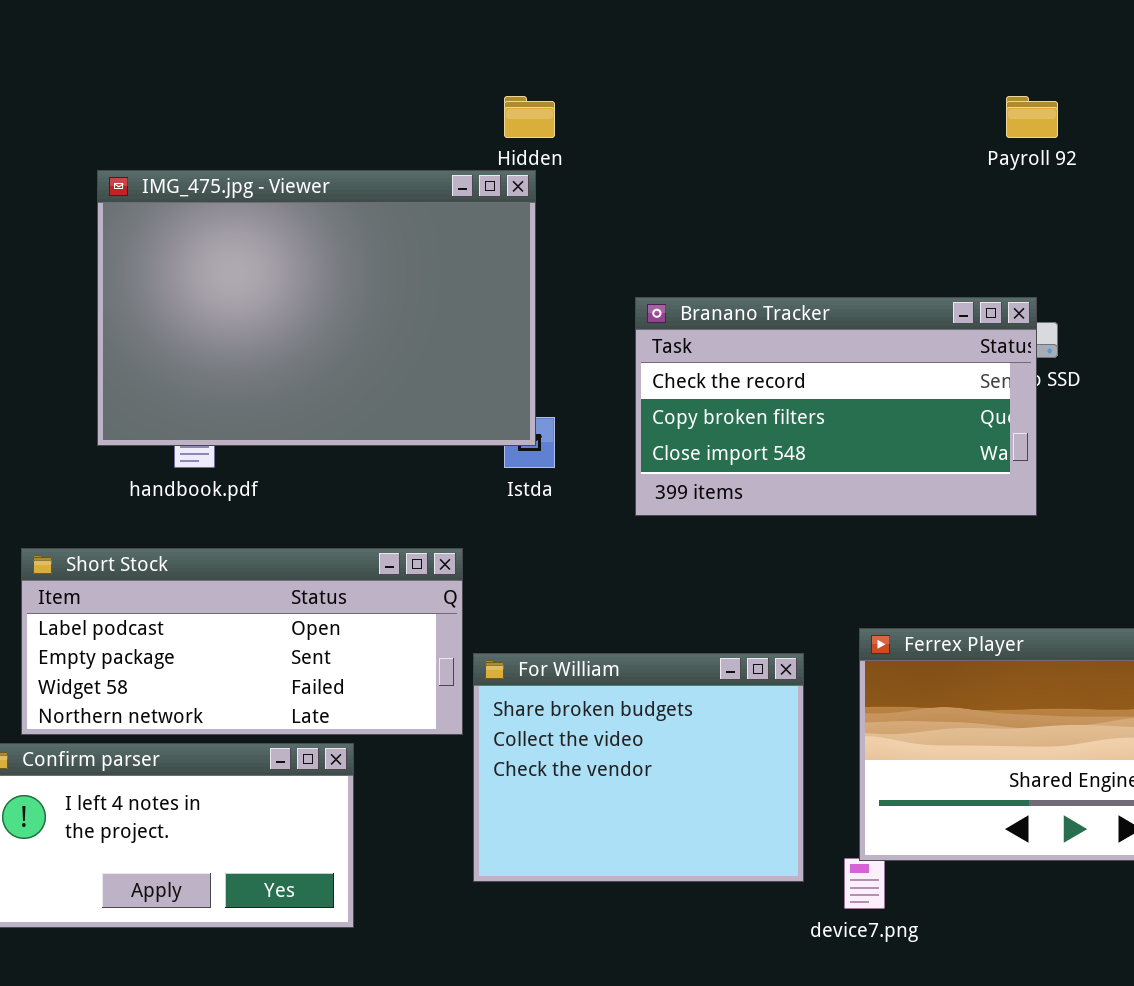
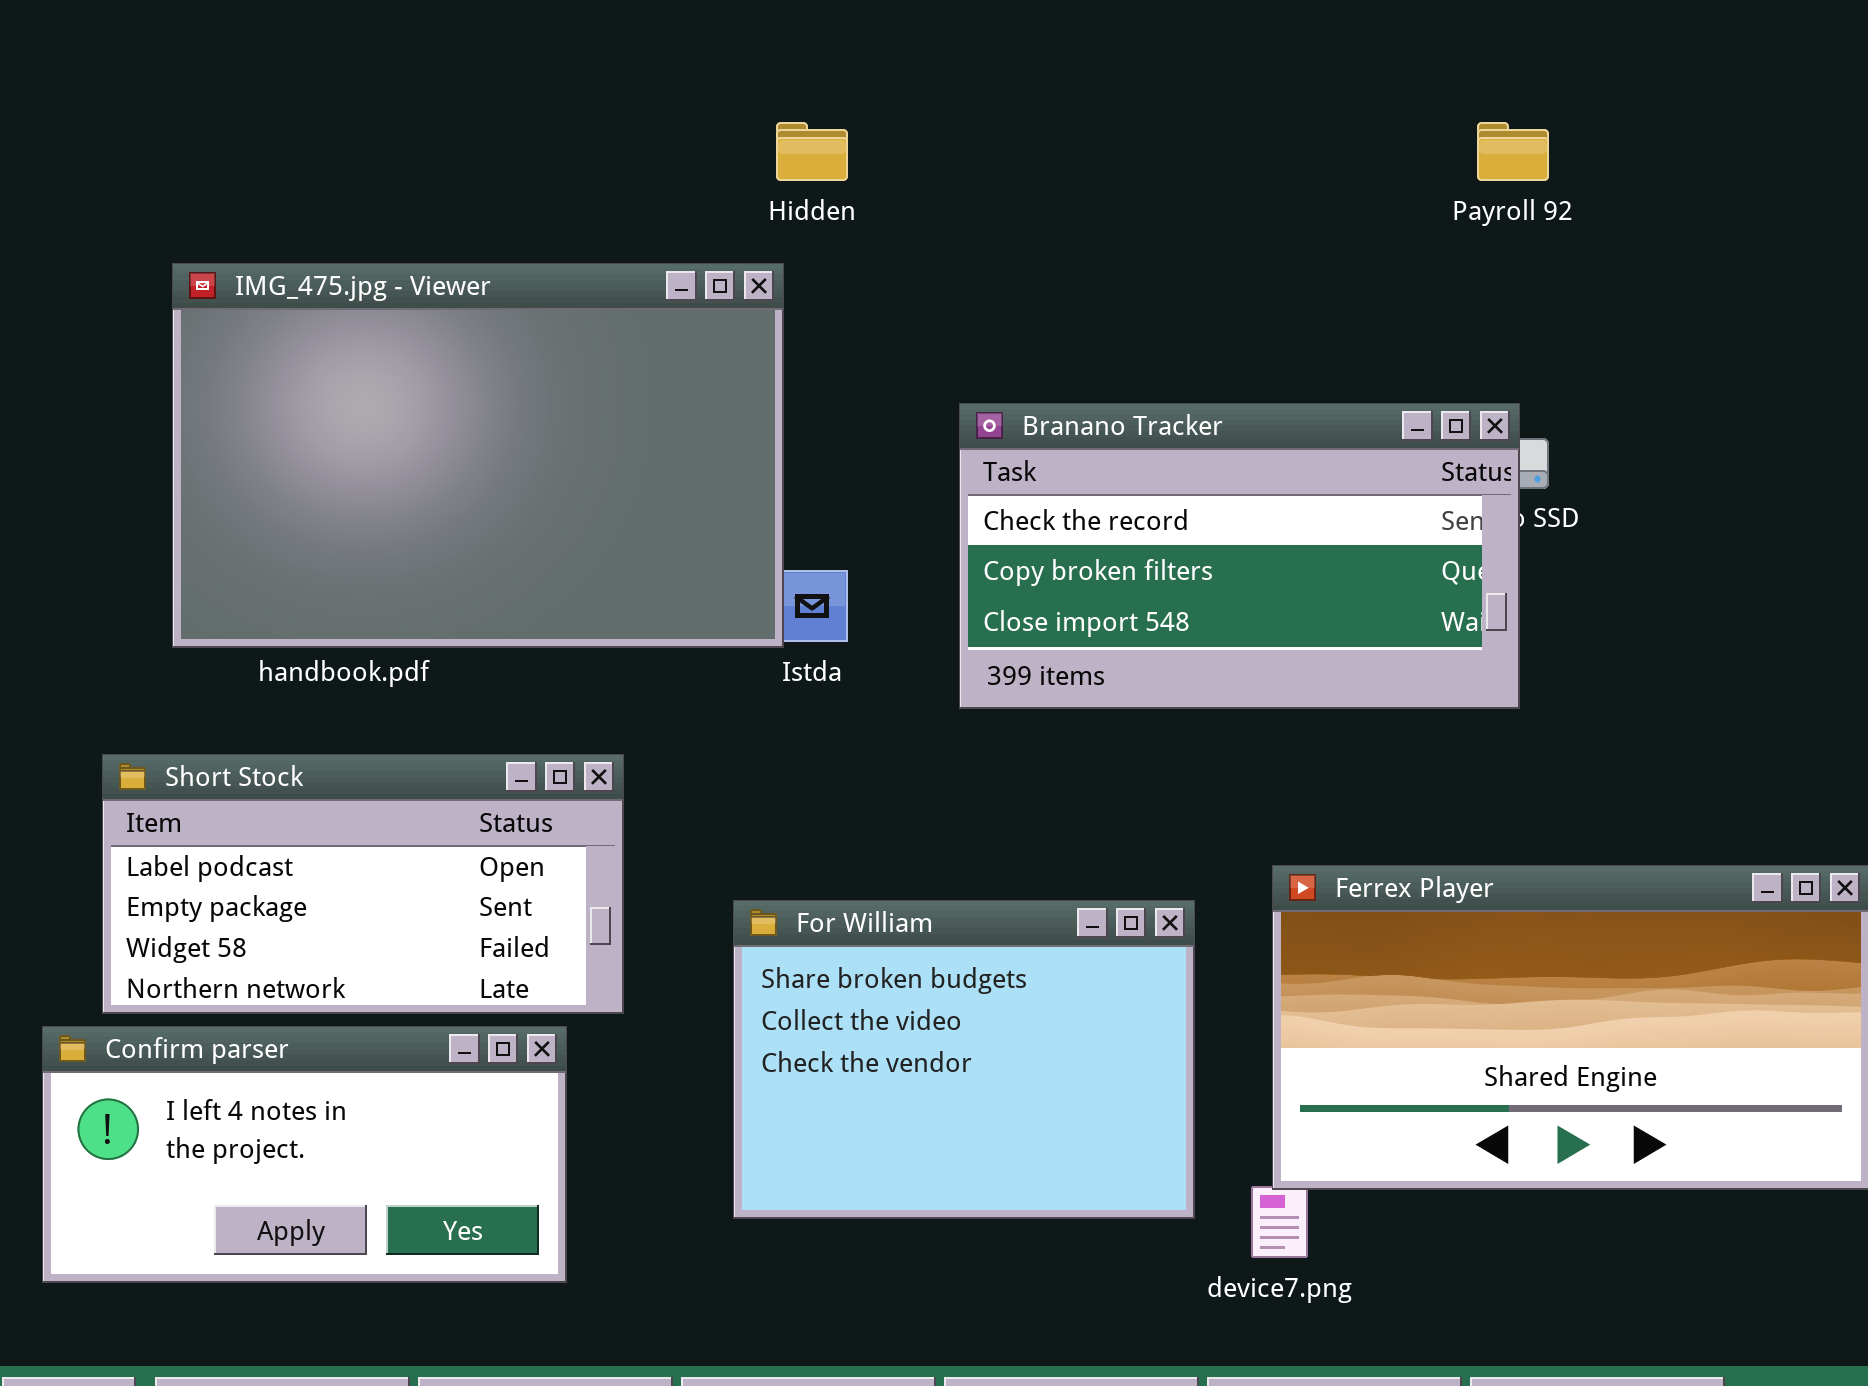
IMG_475.jpg - Viewer: [97,170,536,446] -> [172,263,784,648], moved
Short Stock: [21,548,463,735] -> [102,754,624,1014], resized

